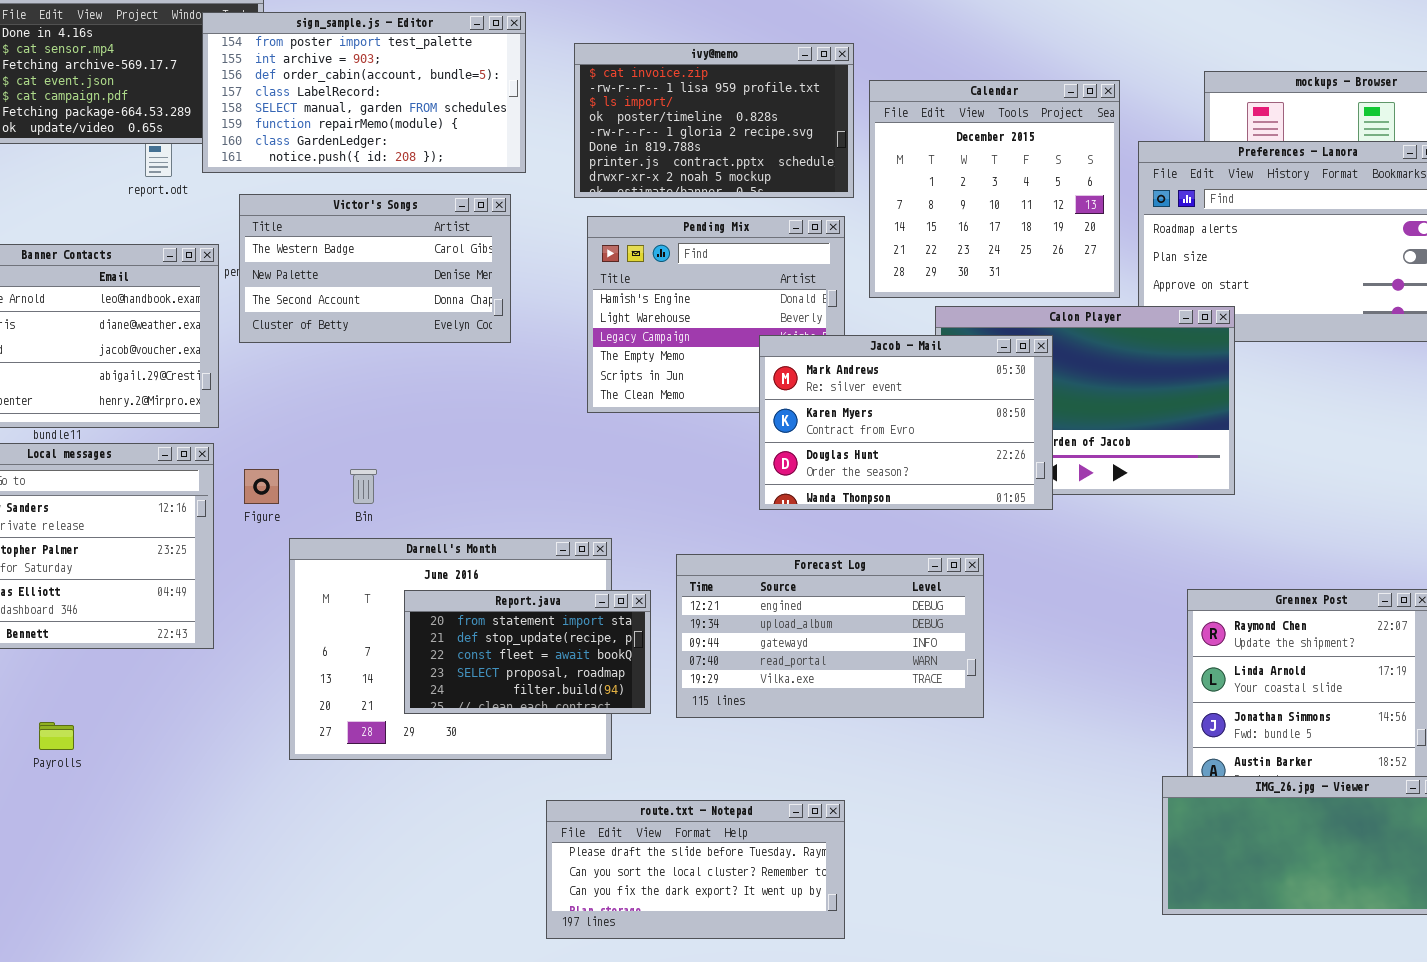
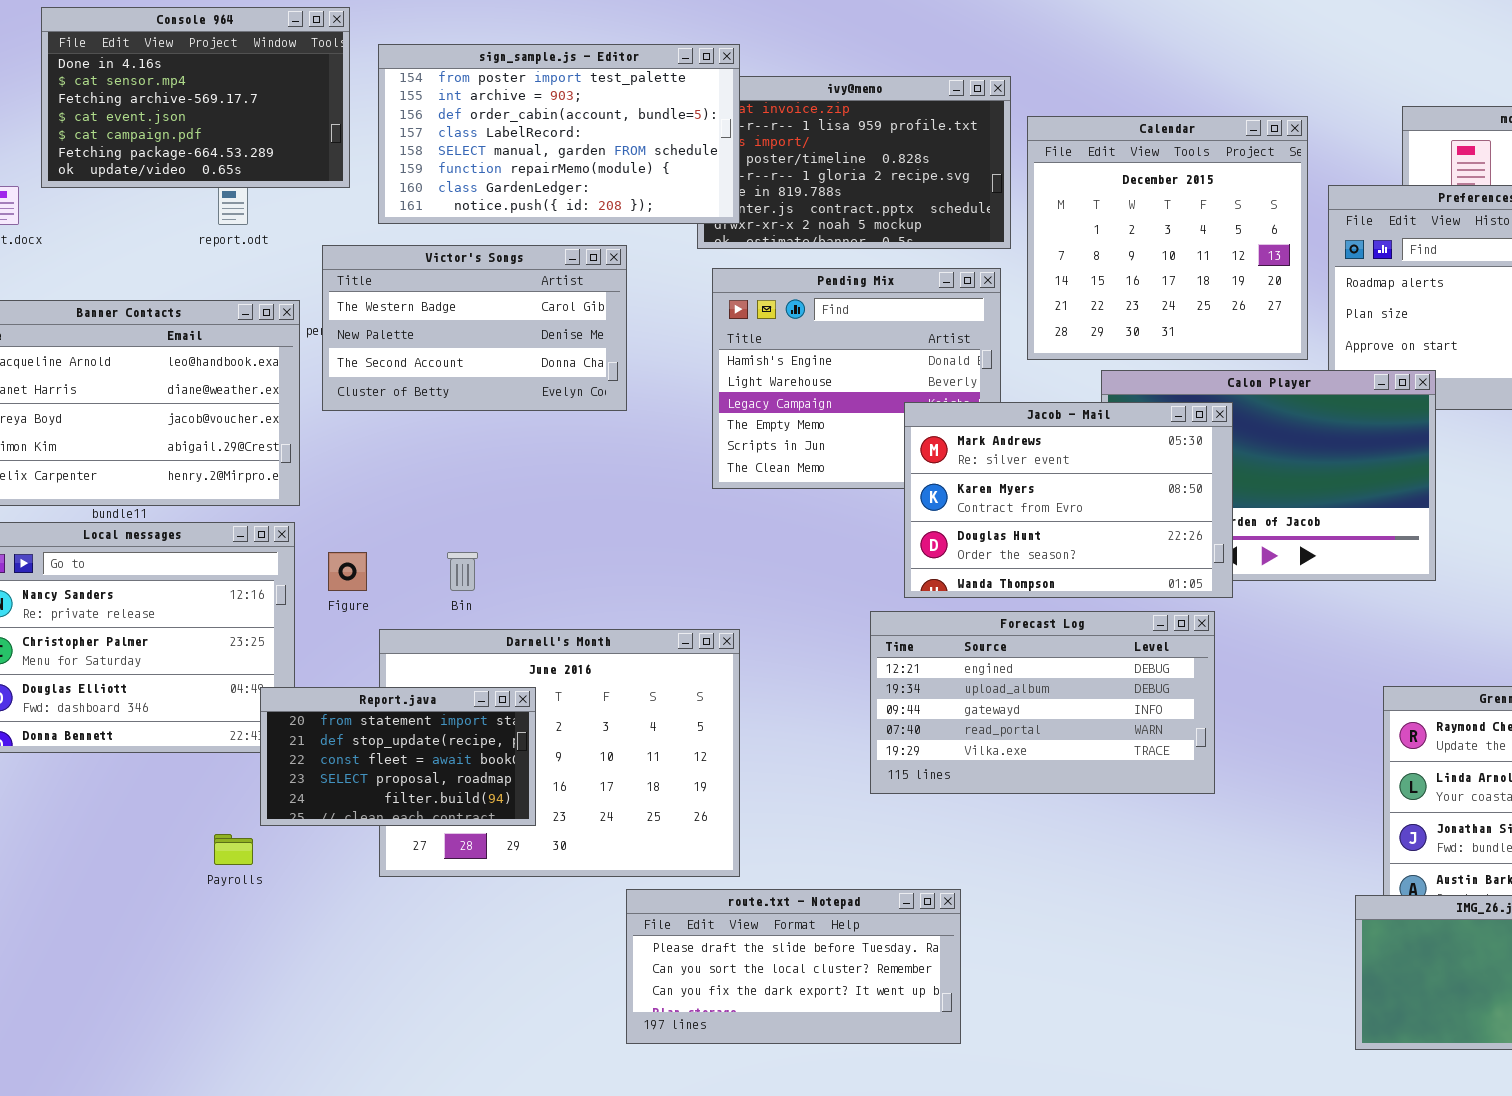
sign_sample.js - Editor: [202,12,526,173] -> [378,44,740,224], moved
Forecast Log: [676,554,984,718] -> [870,611,1215,794], moved
Report.java: [404,590,651,714] -> [260,687,536,826], moved
Payrolls: [39,722,74,750] -> [214,834,253,865], moved
route.txt - Notepad: [546,800,845,939] -> [626,889,961,1044], moved

